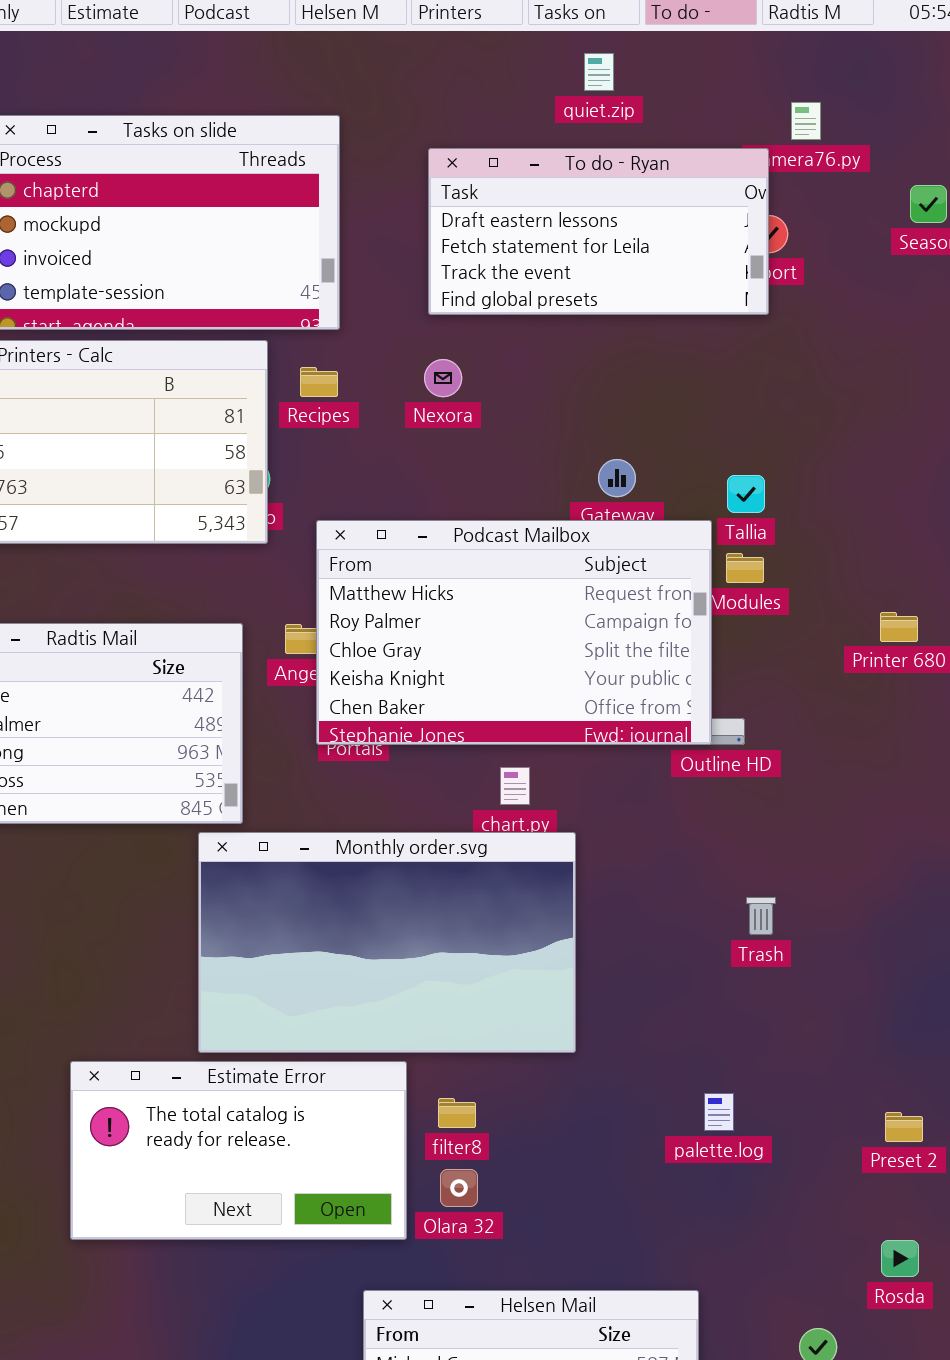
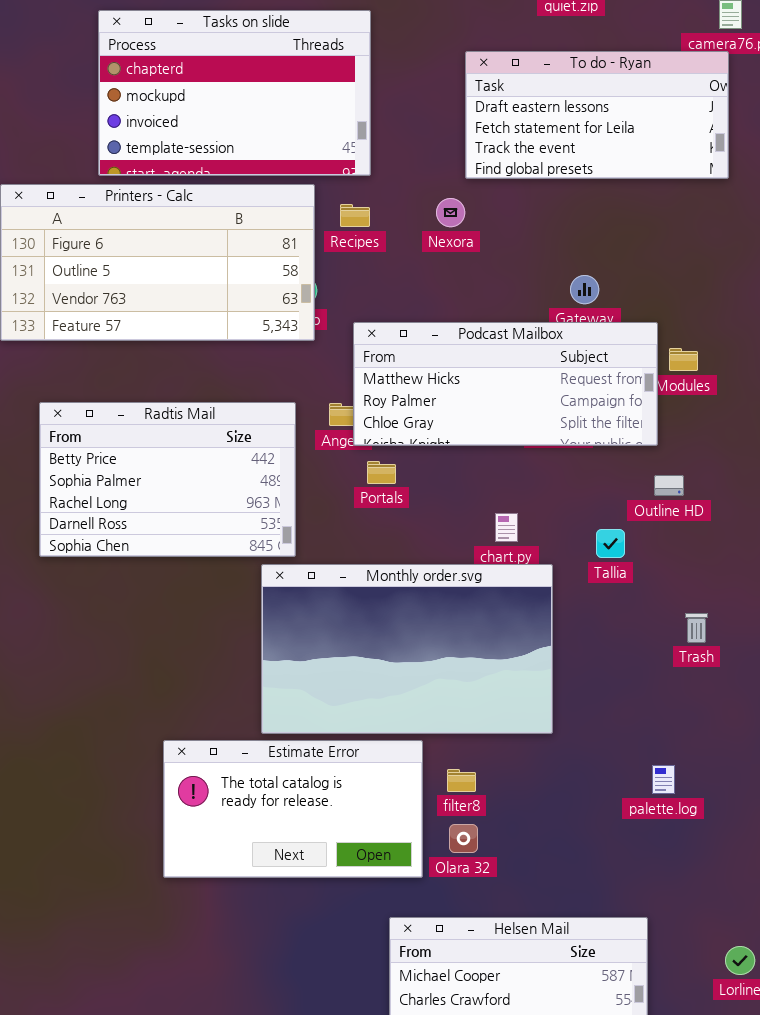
To do - Ryan: [428,148,769,315] -> [465,51,729,179], moved
Tallia: [727,475,765,513] -> [596,529,625,558], moved
Podcast Mailbox: [316,520,712,745] -> [353,322,658,446], resized

